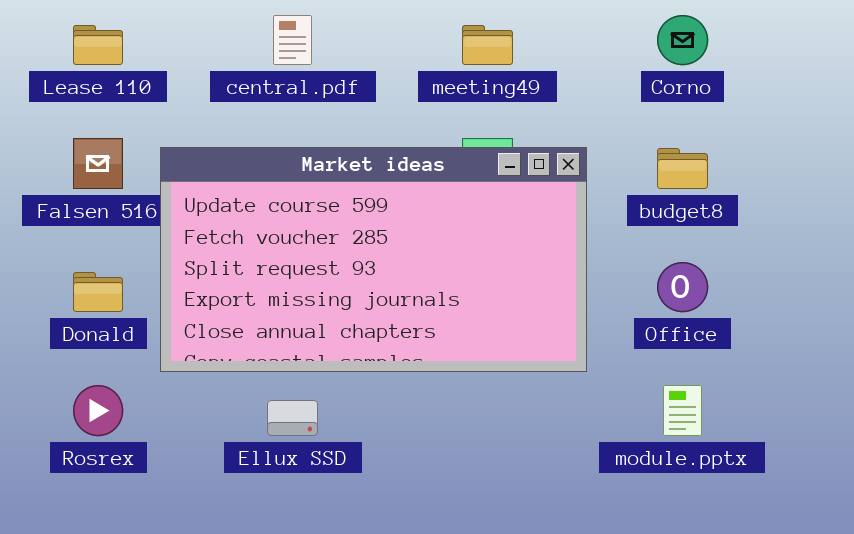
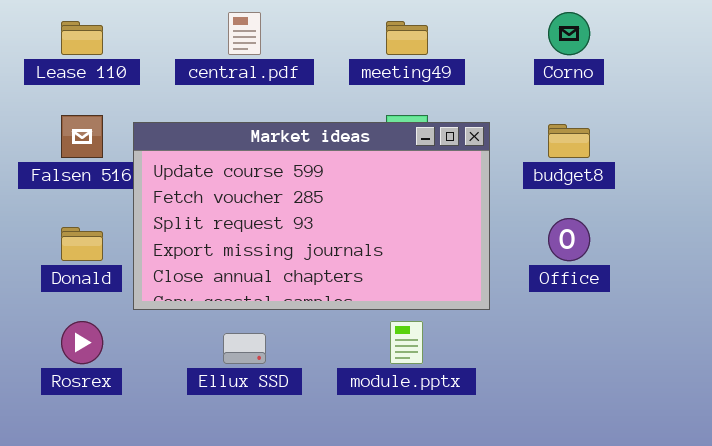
module.pptx: [663,385,702,436] -> [390,321,423,364], moved

